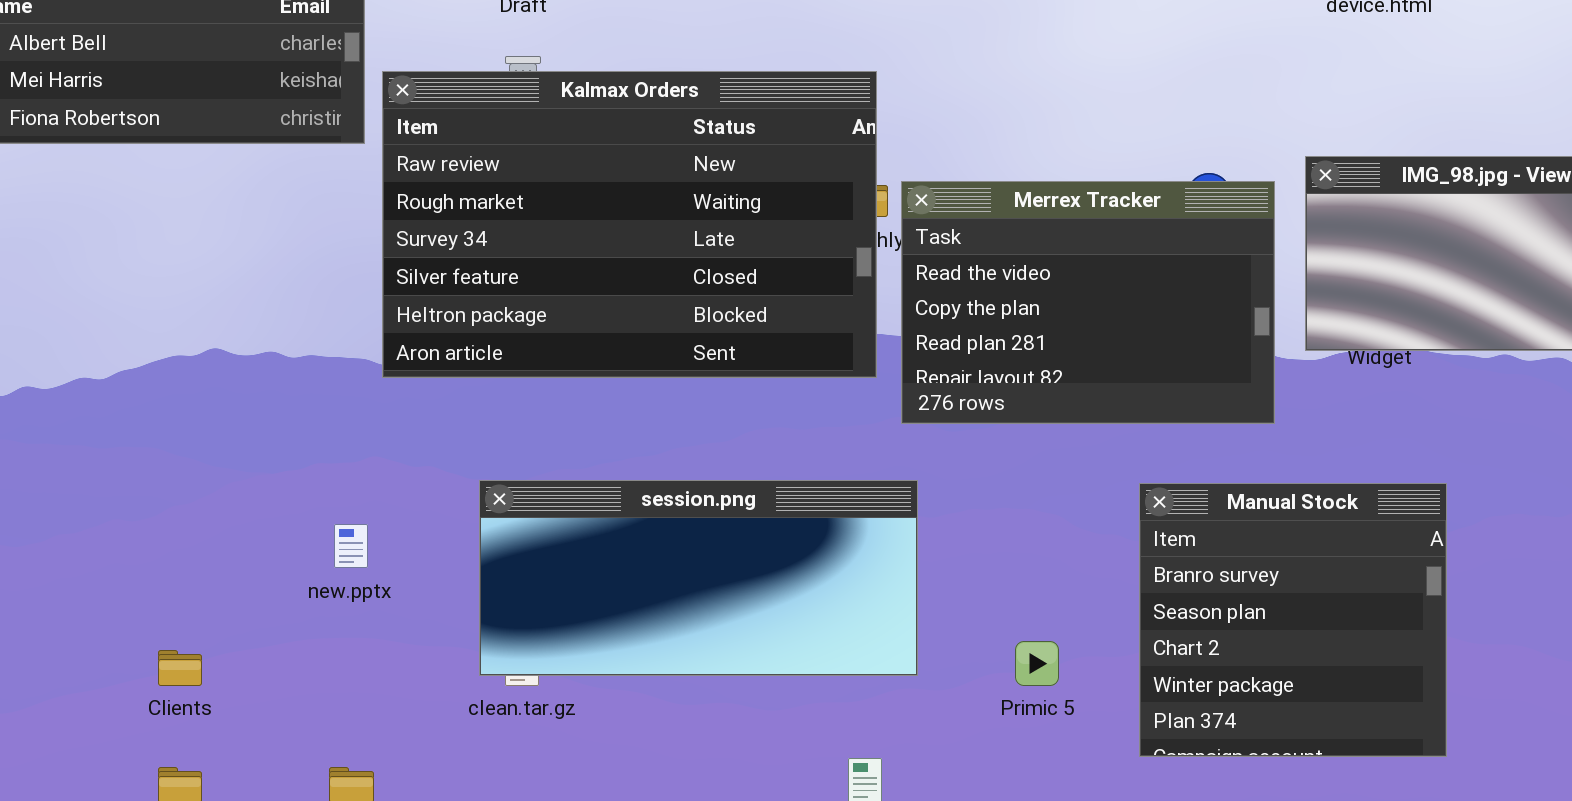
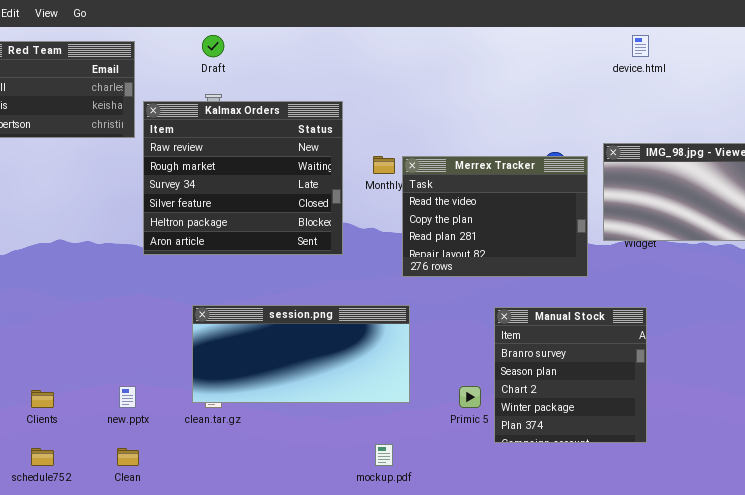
Kalmax Orders: [382,71,877,378] -> [143,101,343,255], resized
Manual Stock: [1139,483,1447,757] -> [494,307,647,443], moved
new.pptx: [334,524,368,568] -> [119,386,136,408], moved

